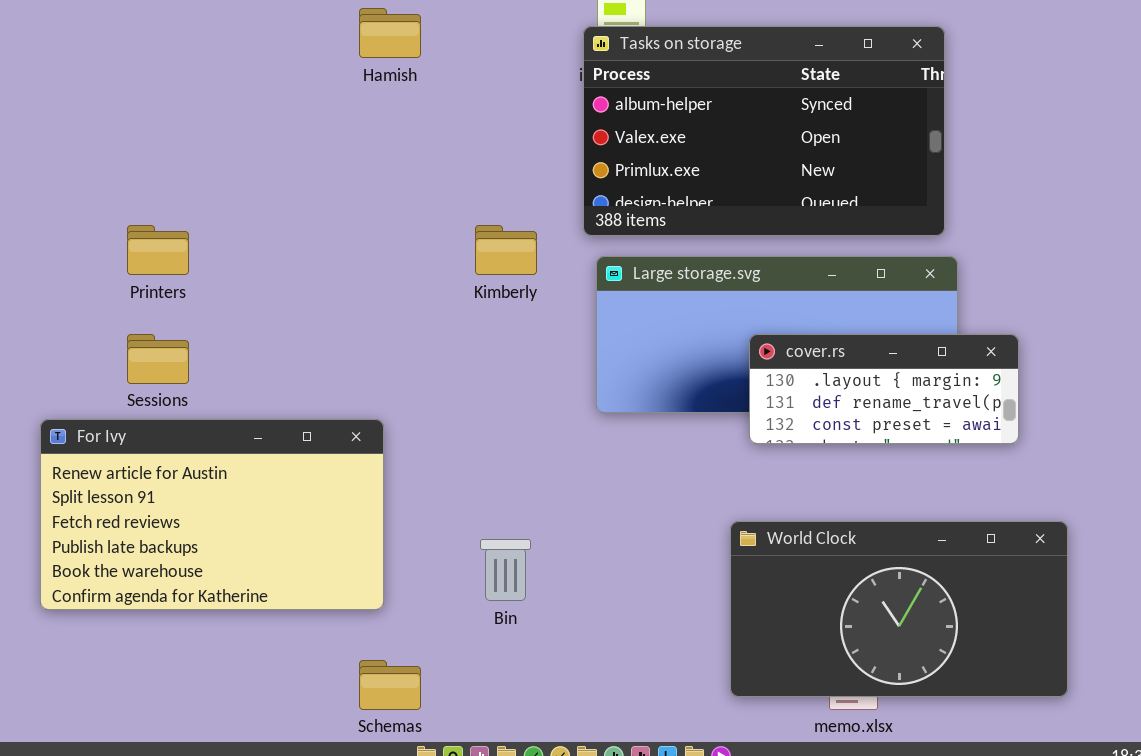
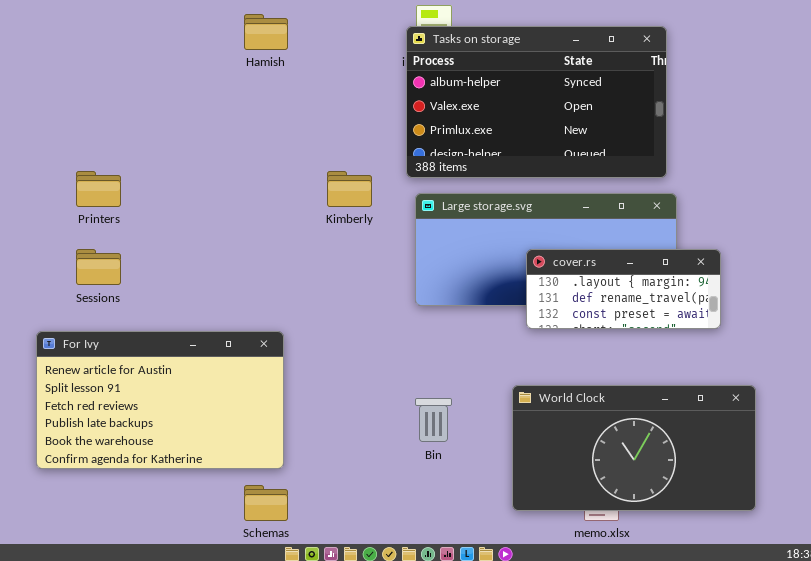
For Ivy: [40,419,384,610] -> [36,331,284,469], moved
Bin: [480,539,531,601] -> [415,398,452,442], moved

